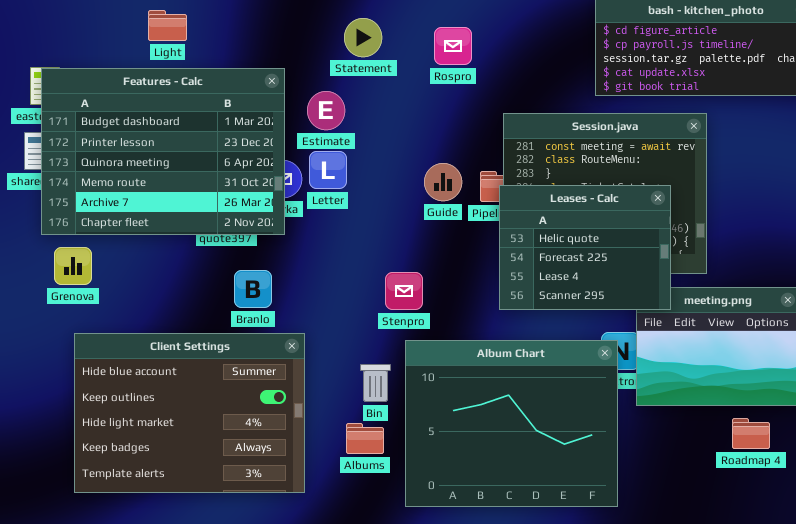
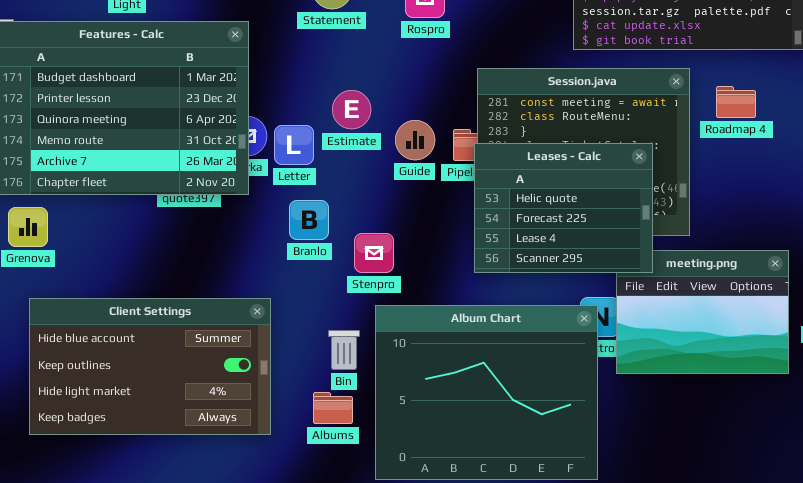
Estimate: [307,91,345,130] -> [332,90,371,129], moved
Letter: [309,151,347,189] -> [274,125,314,165], moved
Branlo: [234,270,272,308] -> [289,200,329,240], moved
Client Settings: [74,333,305,493] -> [29,298,271,435], resized
Roadmap 4: [732,418,770,449] -> [716,86,756,118], moved

